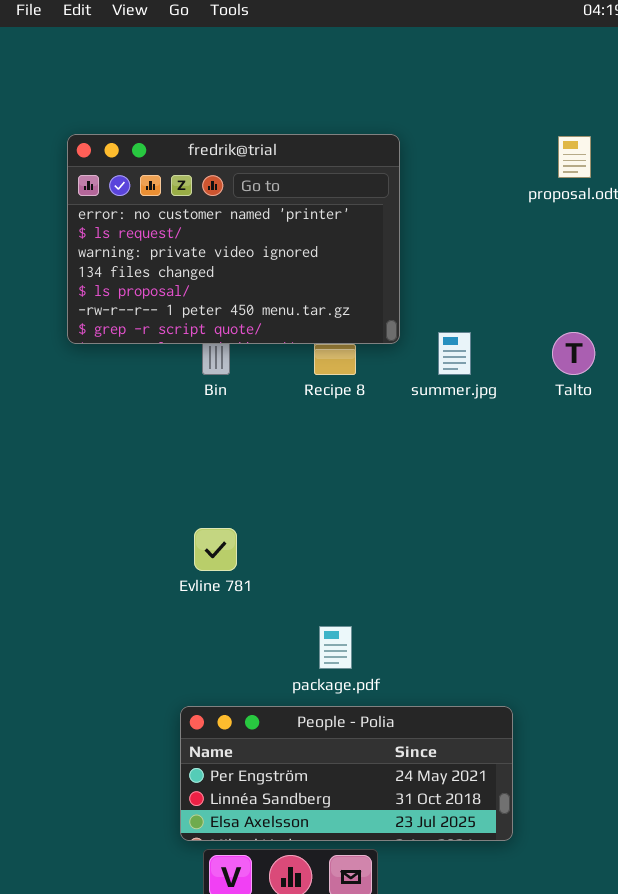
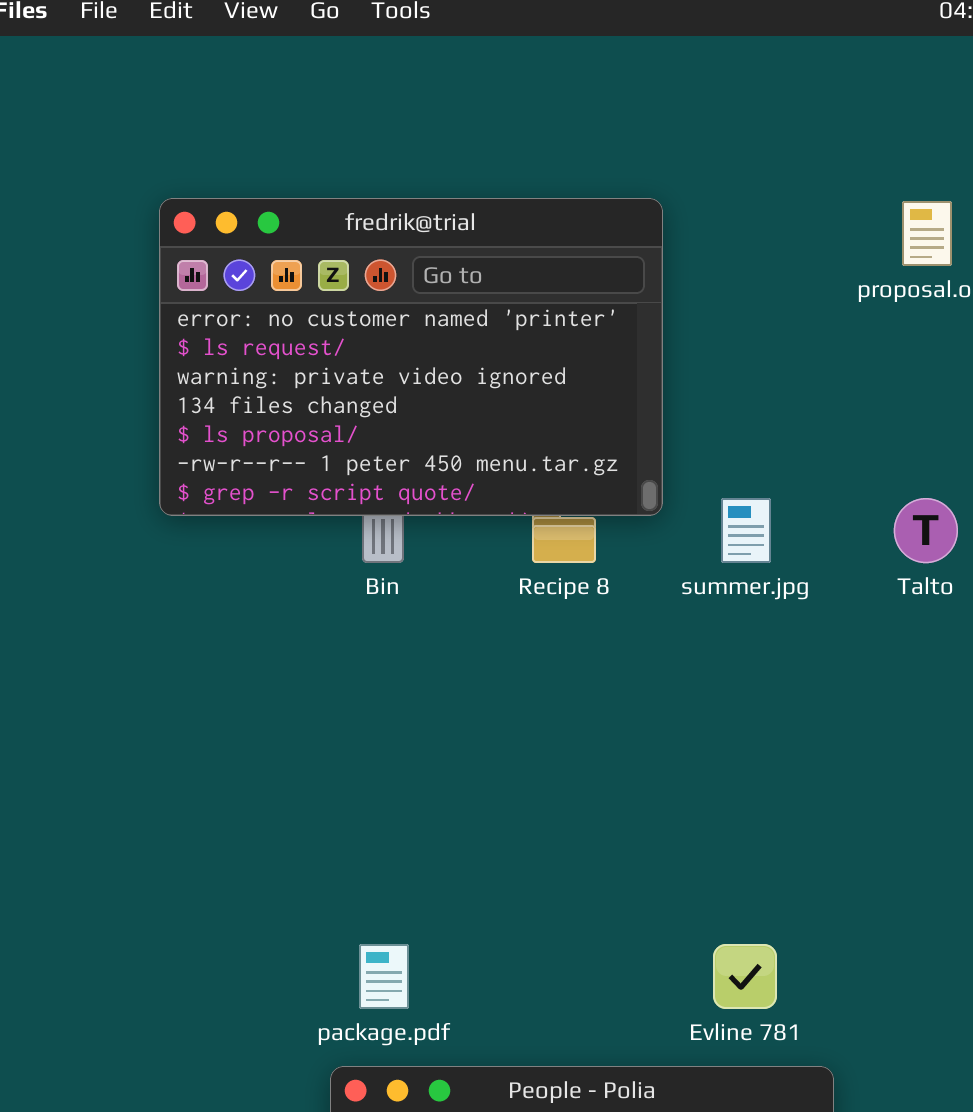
Evline 781: [194,528,237,571] -> [713,944,777,1009], moved
package.pdf: [319,626,352,669] -> [359,944,409,1009], moved

